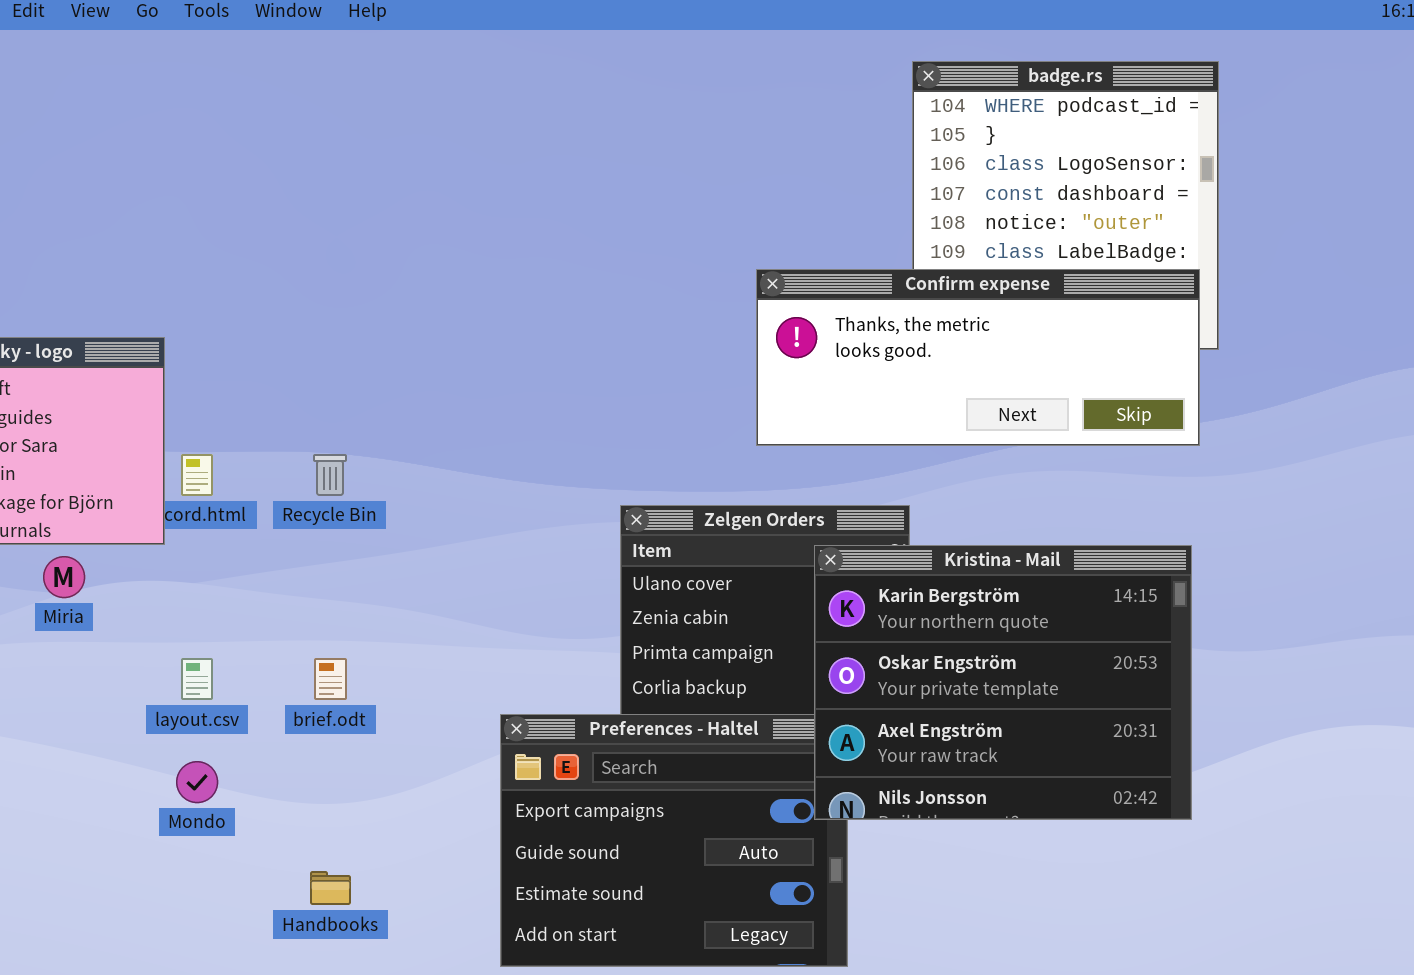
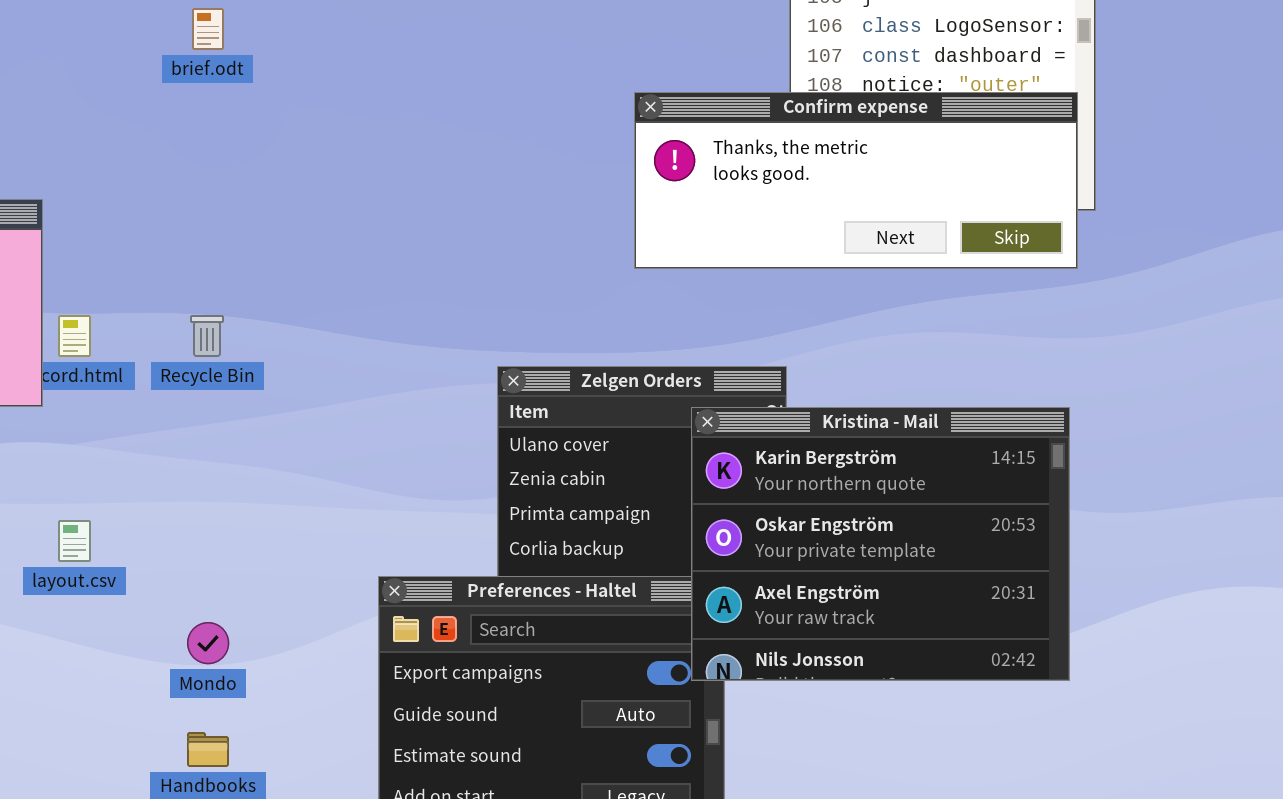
Confirm expense: [756,269,1200,446] -> [634,92,1078,269], moved
brief.odt: [314,658,347,700] -> [192,8,224,50], moved
Mondo: [176,761,218,803] -> [187,622,229,664], moved

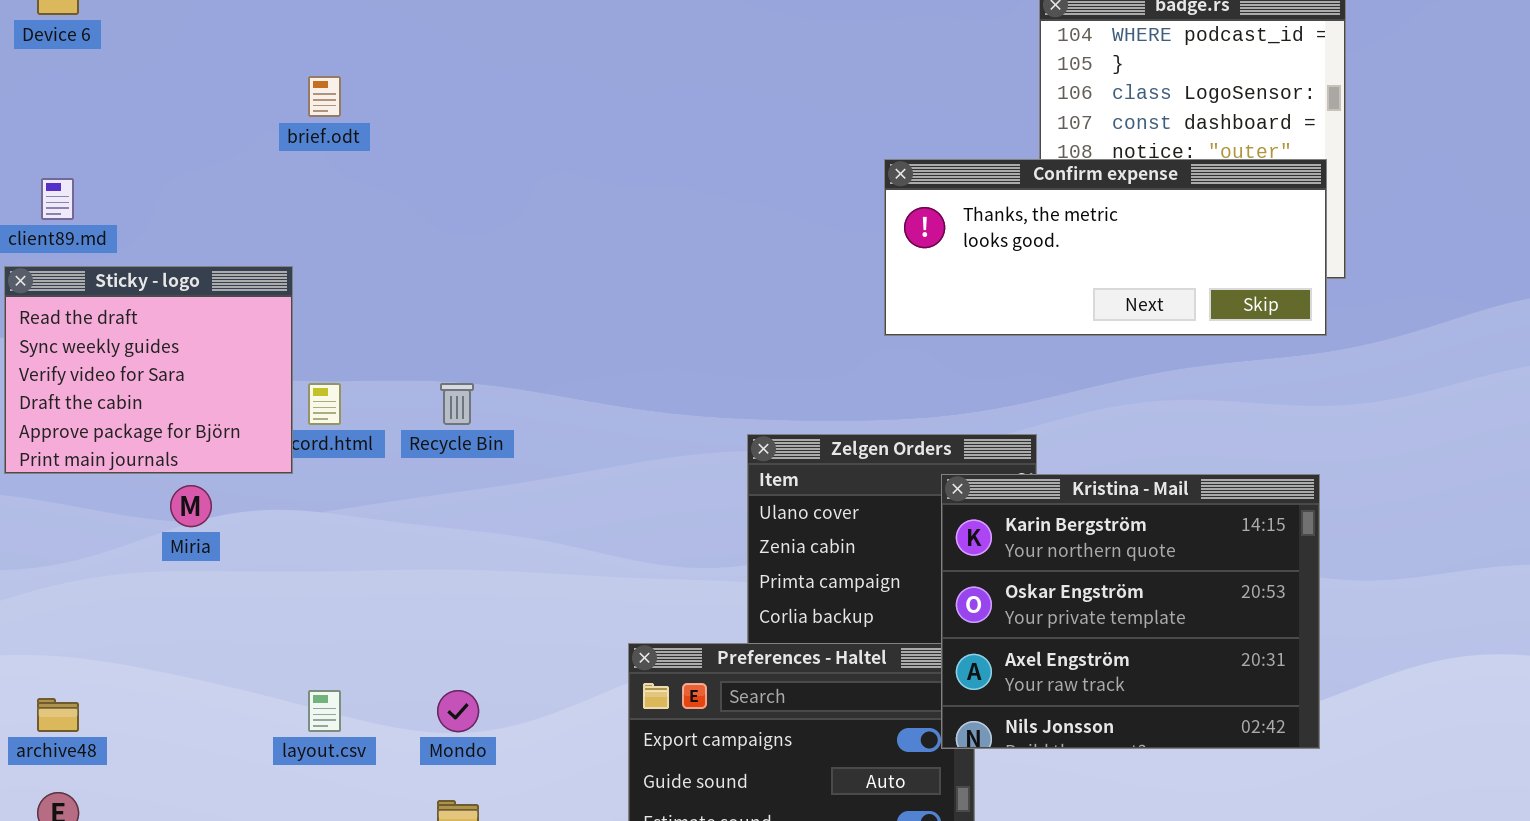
brief.odt: [192,8,224,50] -> [308,76,341,117], moved
layout.csv: [58,520,91,562] -> [308,690,341,732], moved

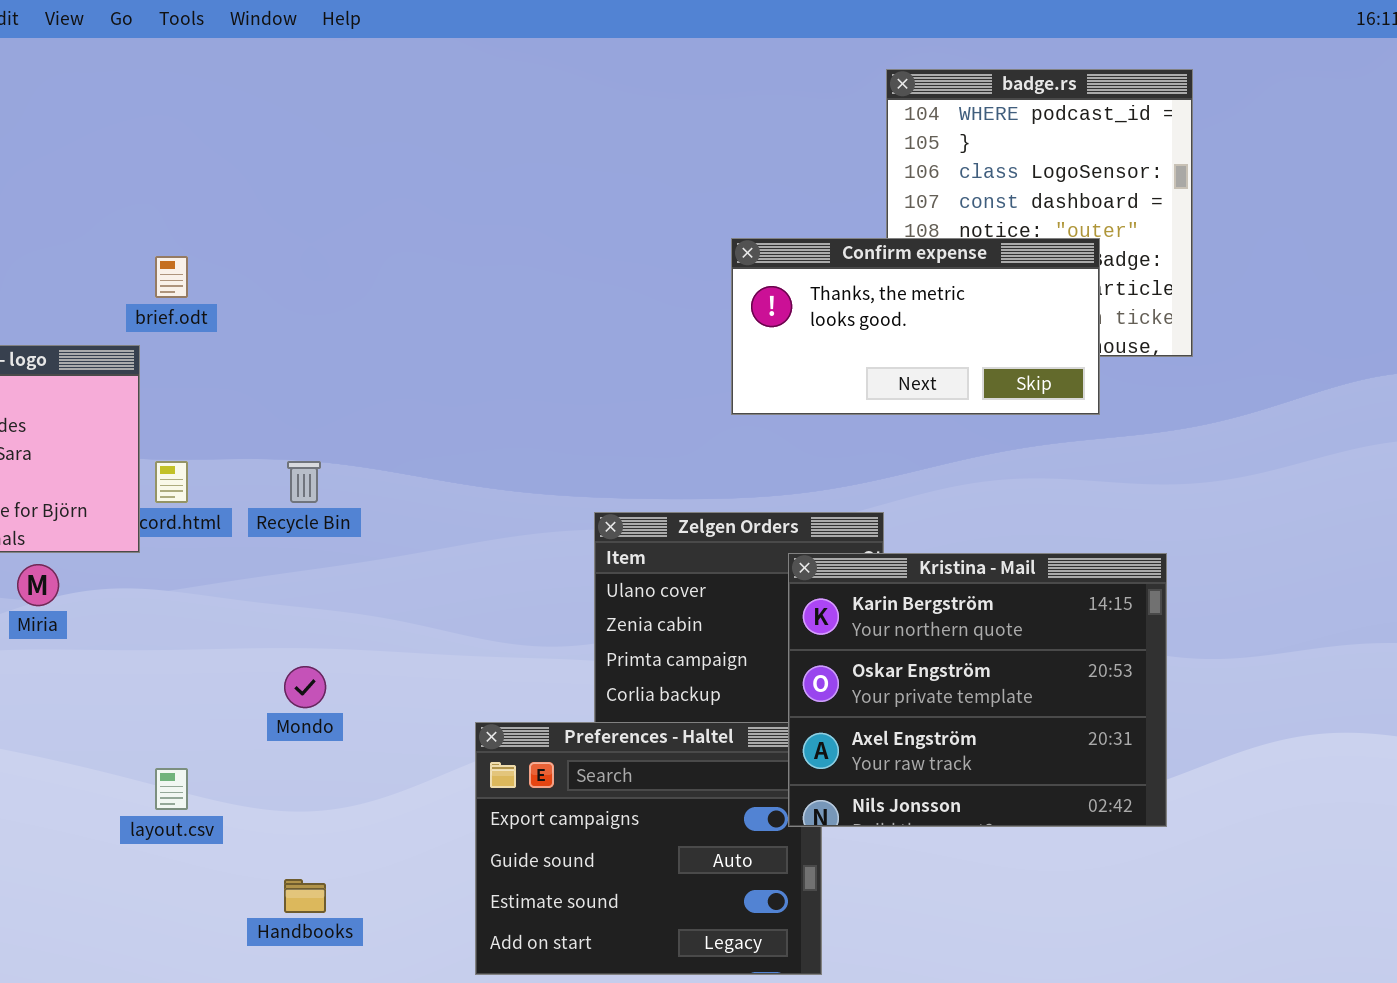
brief.odt: [308,76,341,117] -> [155,256,188,298], moved
Confirm expense: [884,159,1327,336] -> [731,238,1100,415], resized
Mondo: [437,690,479,732] -> [284,666,326,708], moved

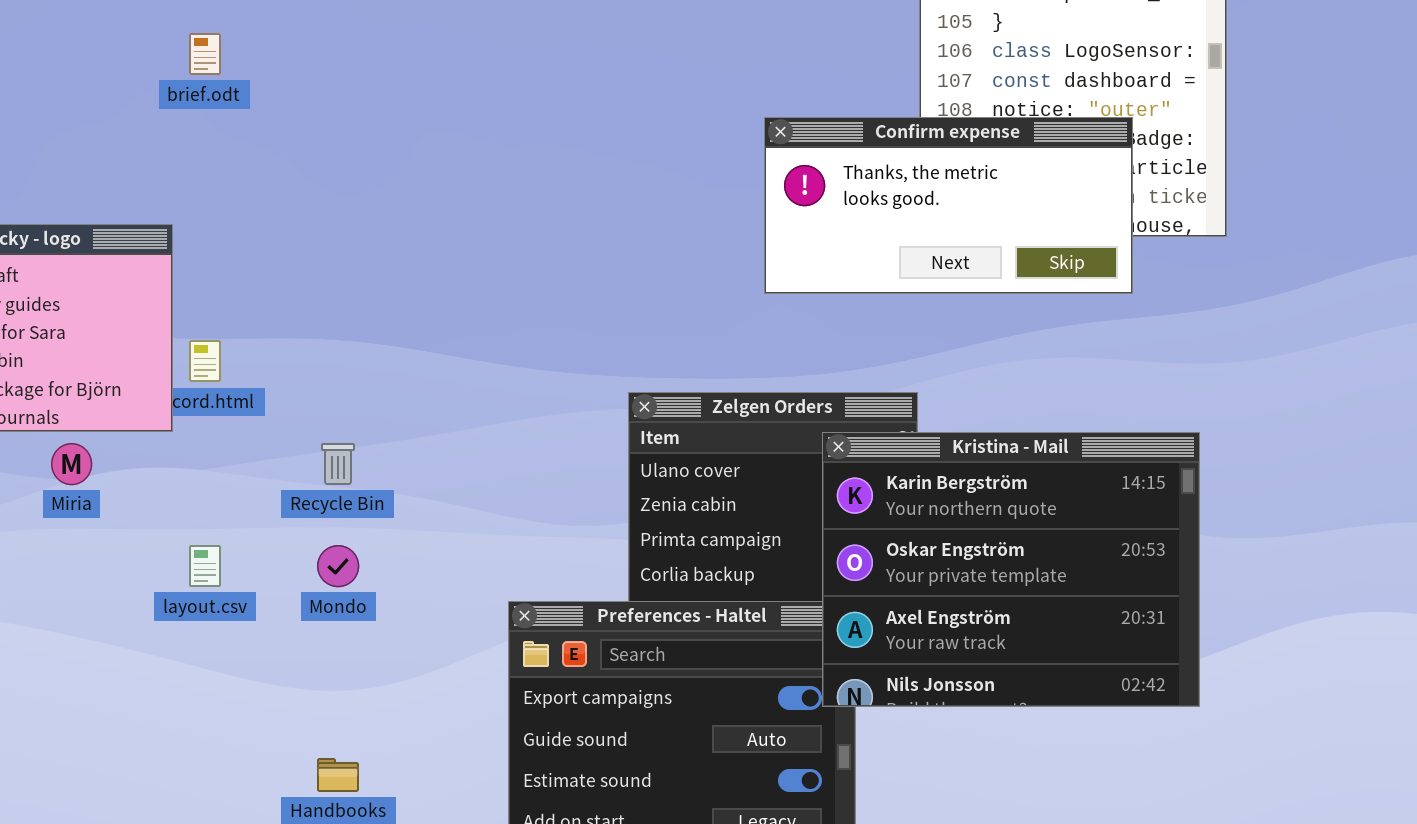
brief.odt: [155,256,188,298] -> [189,33,221,75], moved
Recycle Bin: [287,461,321,503] -> [321,443,355,485], moved
layout.csv: [155,768,188,810] -> [189,545,221,587], moved

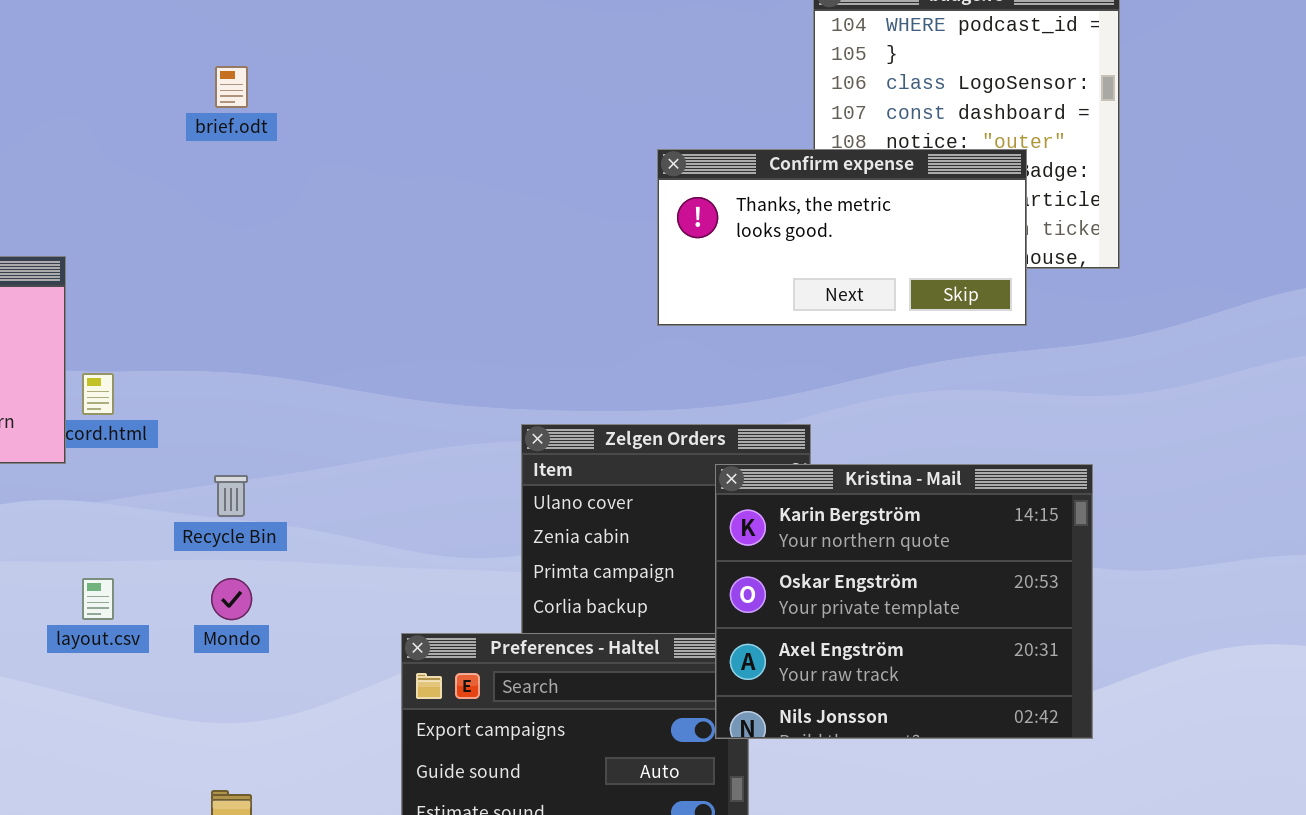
brief.odt: [189,33,221,75] -> [215,66,248,108], moved

